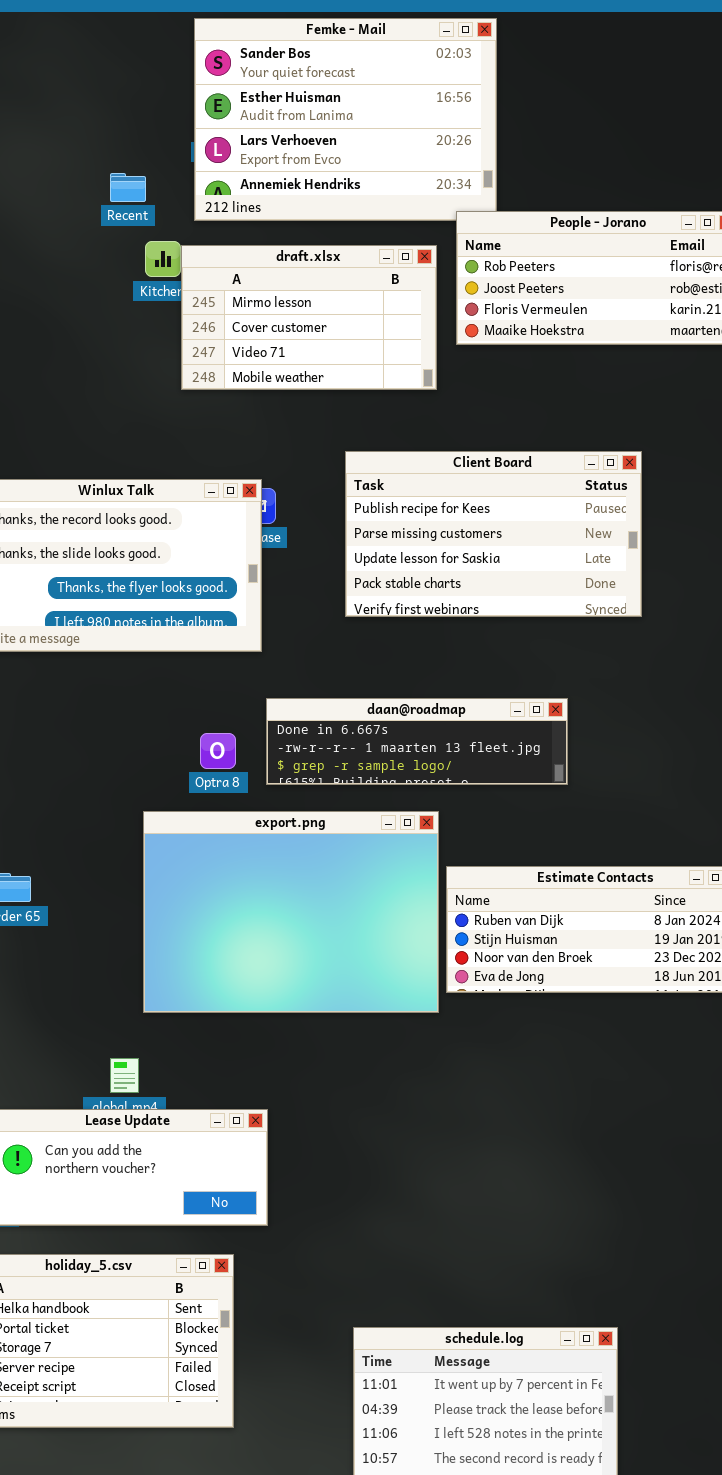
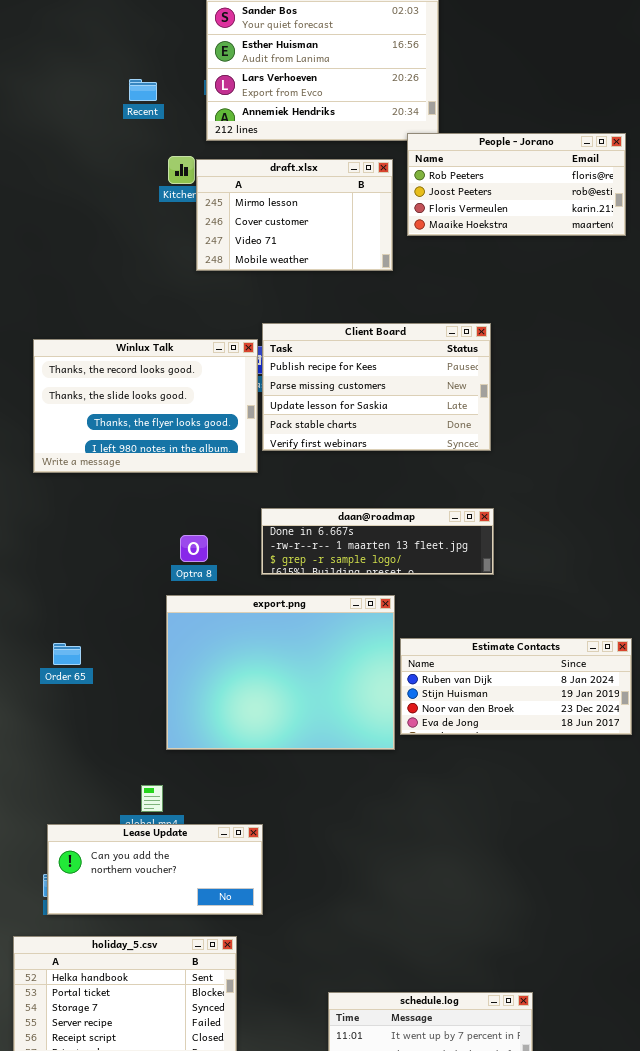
Recent: [110,173,146,202] -> [129,79,157,101], moved
Client Board: [345,451,642,617] -> [262,323,491,451], moved
Optra 8: [200,733,236,769] -> [180,535,208,562], moved

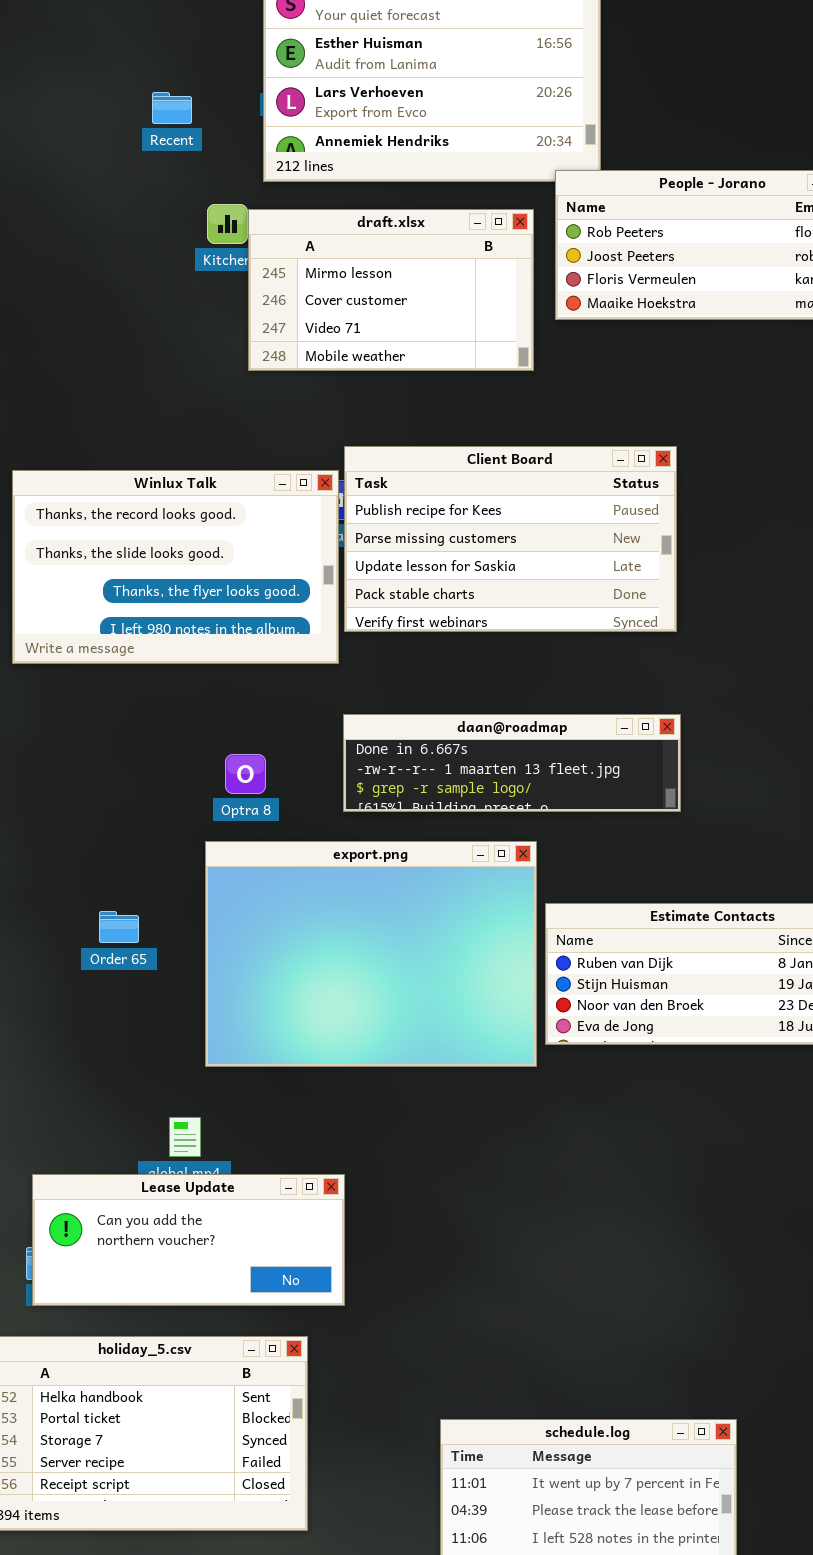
Order 65: [53,643,81,665] -> [99,911,139,943], moved

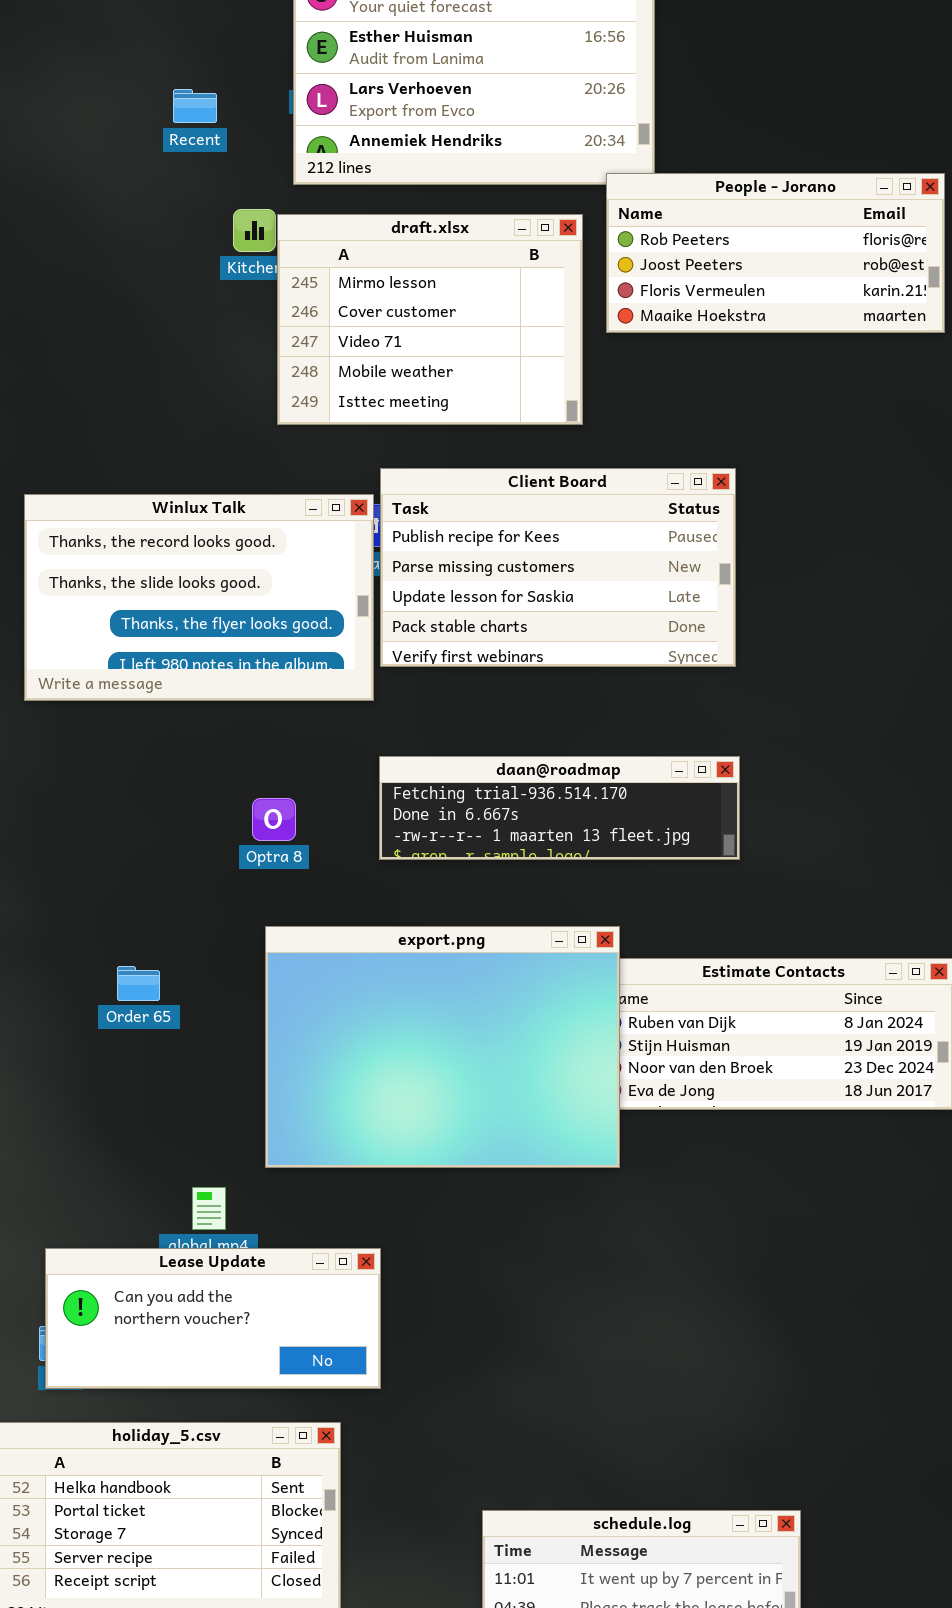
draft.xlsx: [248,209,534,371] -> [277,214,583,425], resized
daan@roadmap: [343,714,681,812] -> [379,756,740,860], scrolled up 1 row
export.png: [205,841,537,1067] -> [265,926,620,1168], moved

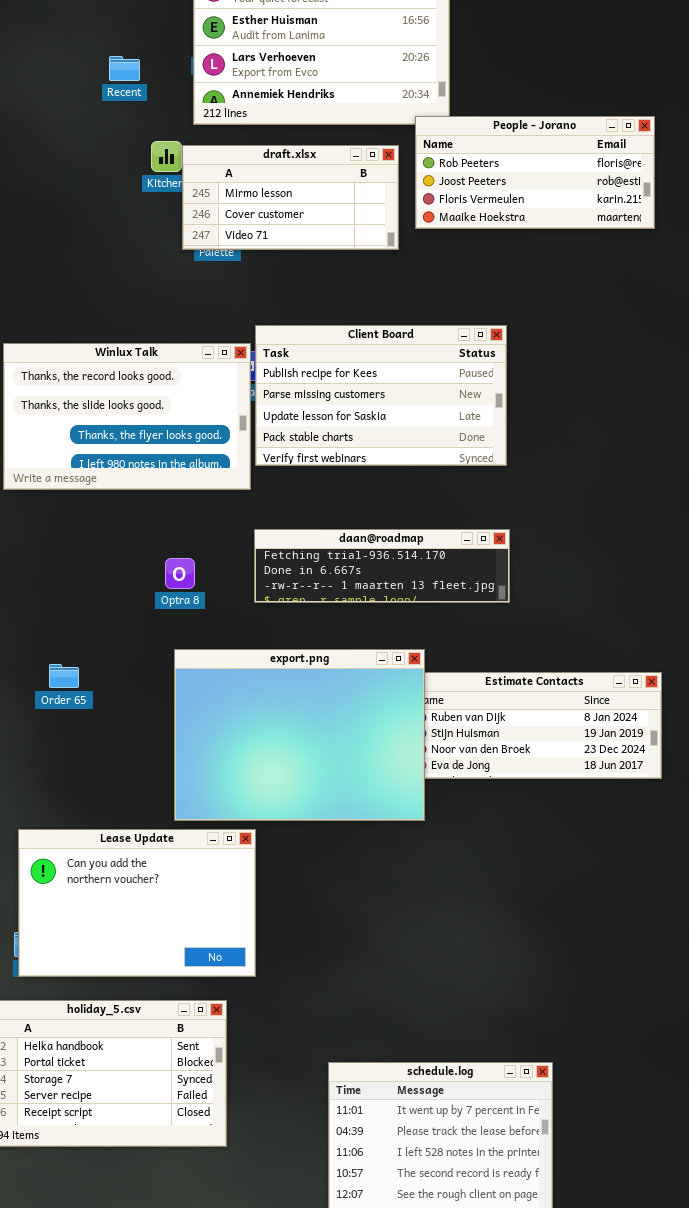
draft.xlsx: [277,214,583,425] -> [182,145,399,250], resized
Order 65: [117,966,160,1001] -> [49,664,79,688], moved
Lease Update: [45,1248,381,1389] -> [18,829,256,977], resized

